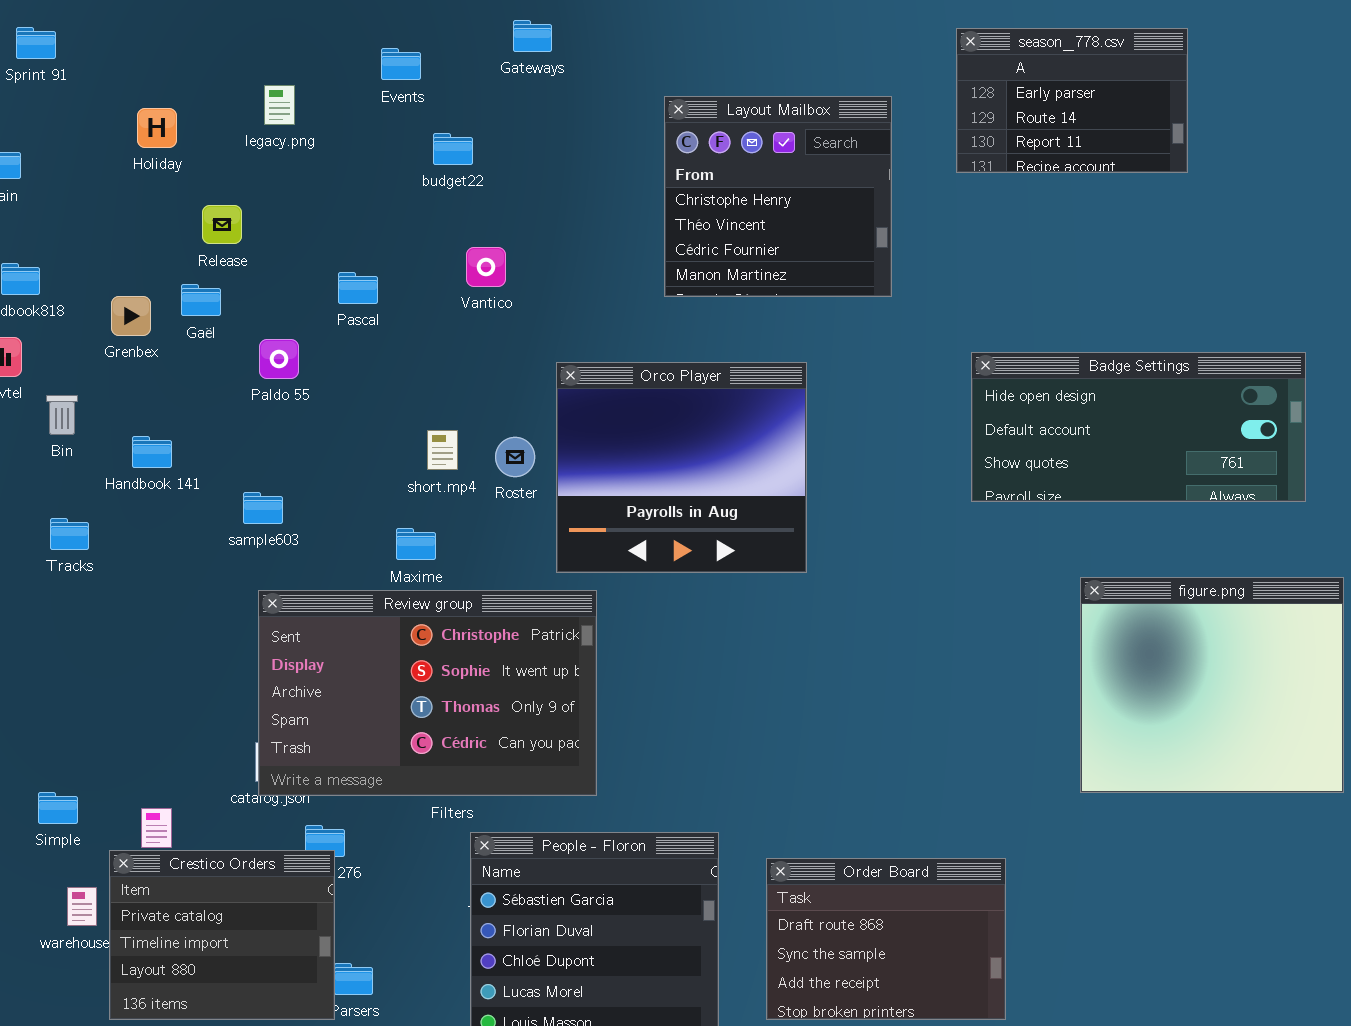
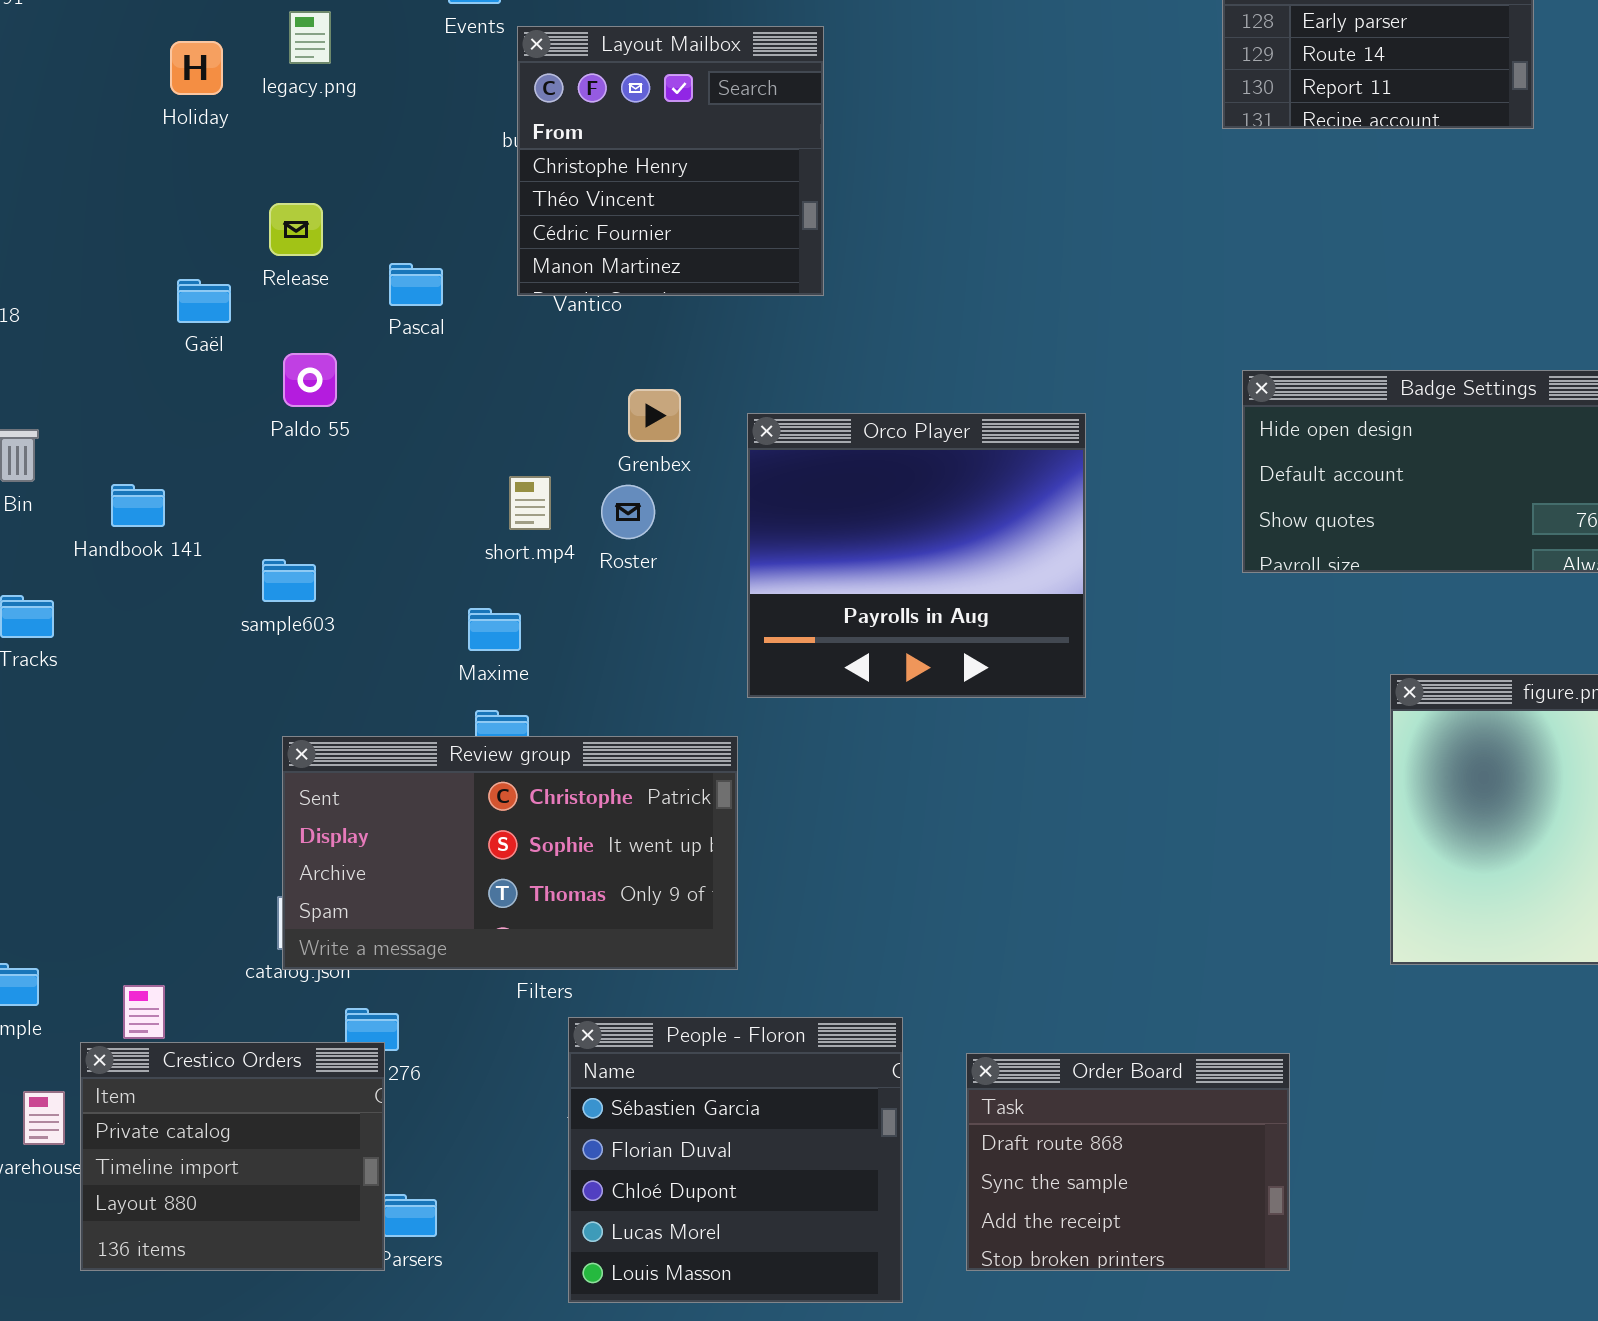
Layout Mailbox: [664,96,892,297] -> [517,26,824,296], moved
Holiday: [137,108,177,148] -> [170,41,223,95], moved
Release: [202,205,242,244] -> [269,203,323,256], moved
Grenbex: [111,296,151,336] -> [628,389,681,442], moved
Orco Player: [556,362,807,573] -> [747,413,1086,698], moved
Review group: [258,590,597,796] -> [282,736,738,970], resized

